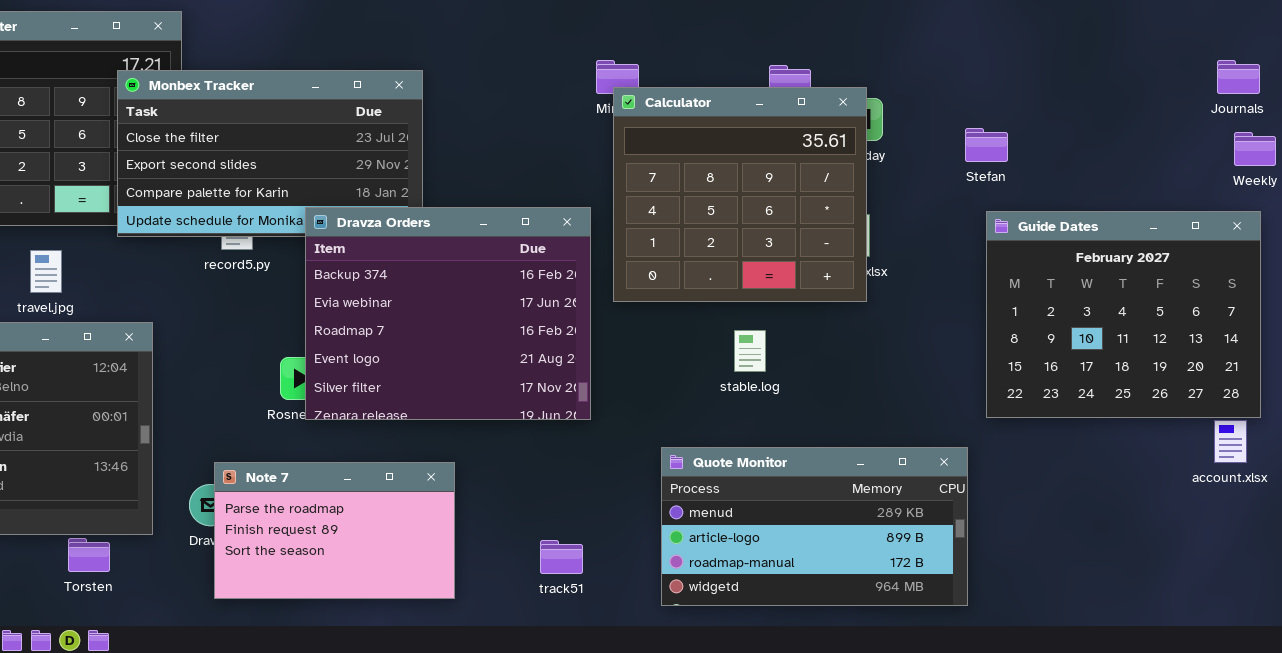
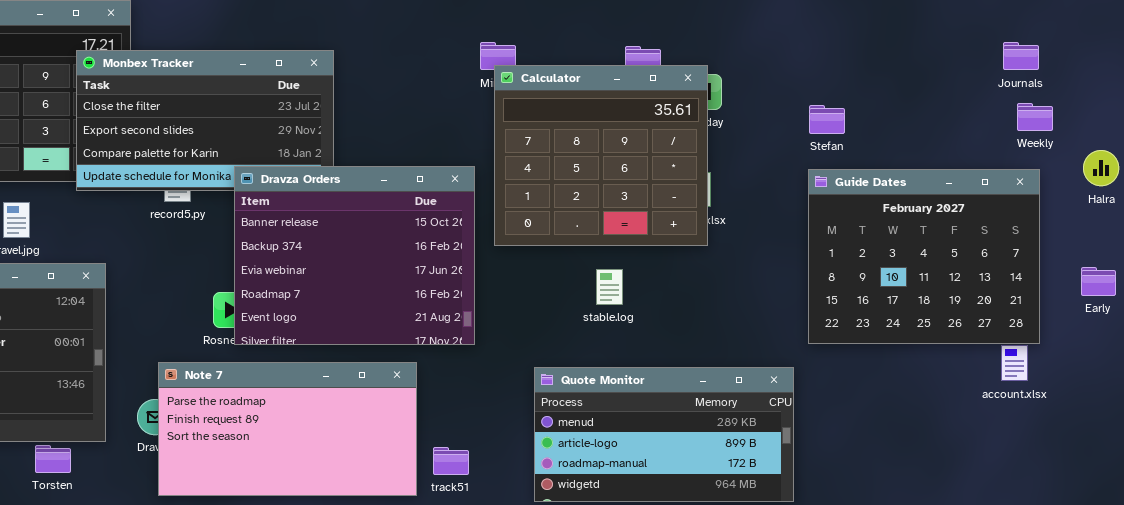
Stefan: [965,128,1008,162] -> [809,105,845,134], moved
Dravza Orders: [305,207,591,420] -> [234,166,475,345], scrolled up 1 row
Note 7: [214,462,455,599] -> [158,362,417,496], resized

